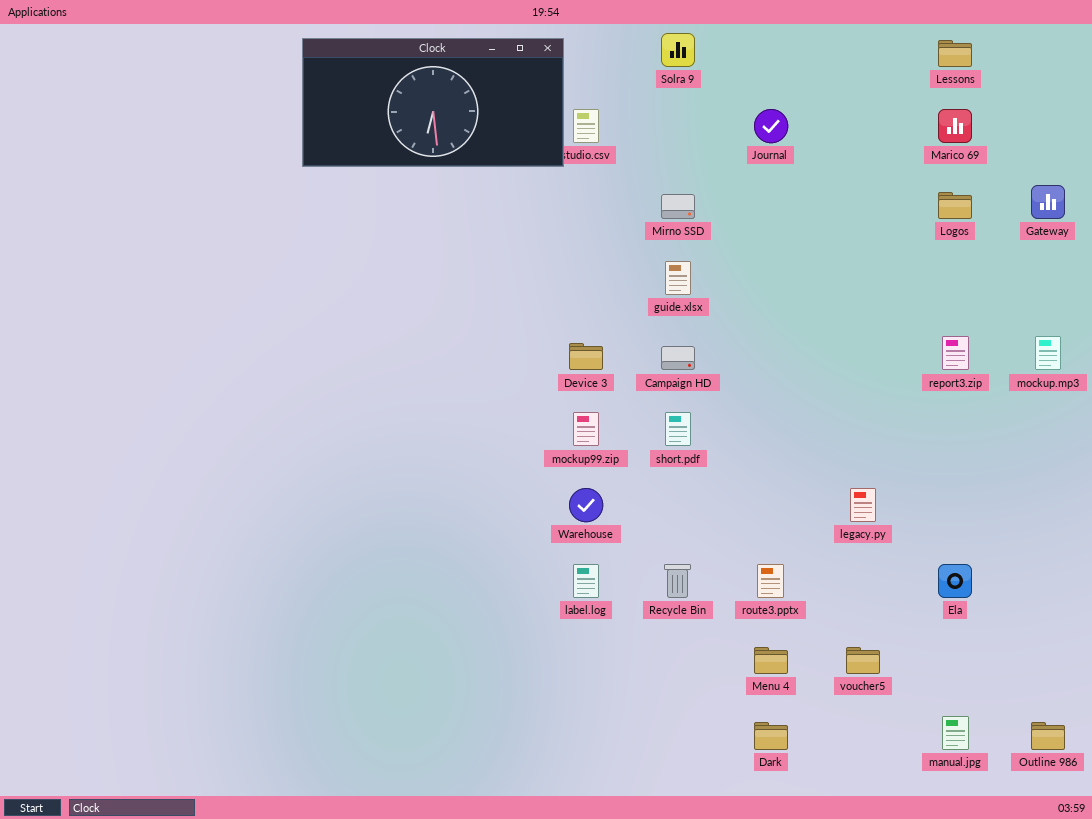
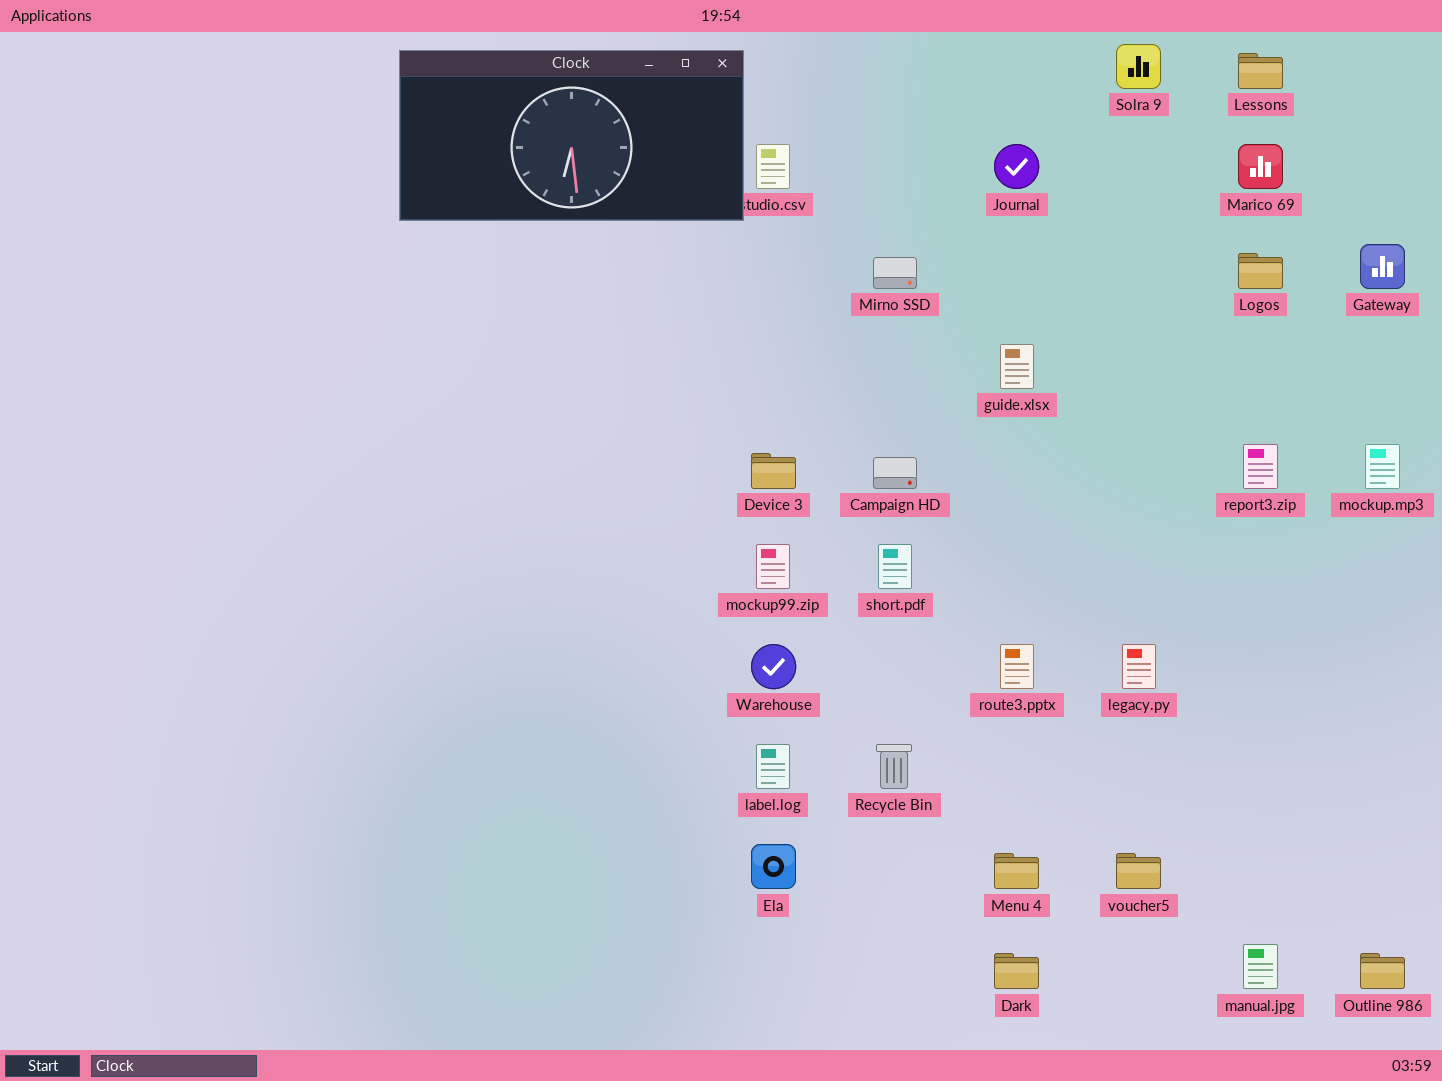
Solra 9: [661,33,695,67] -> [1116,44,1161,89], moved
guide.xlsx: [665,261,691,295] -> [1000,344,1034,389], moved
route3.pptx: [757,564,784,598] -> [1000,644,1034,689], moved
Ela: [938,564,972,598] -> [751,844,796,889], moved

